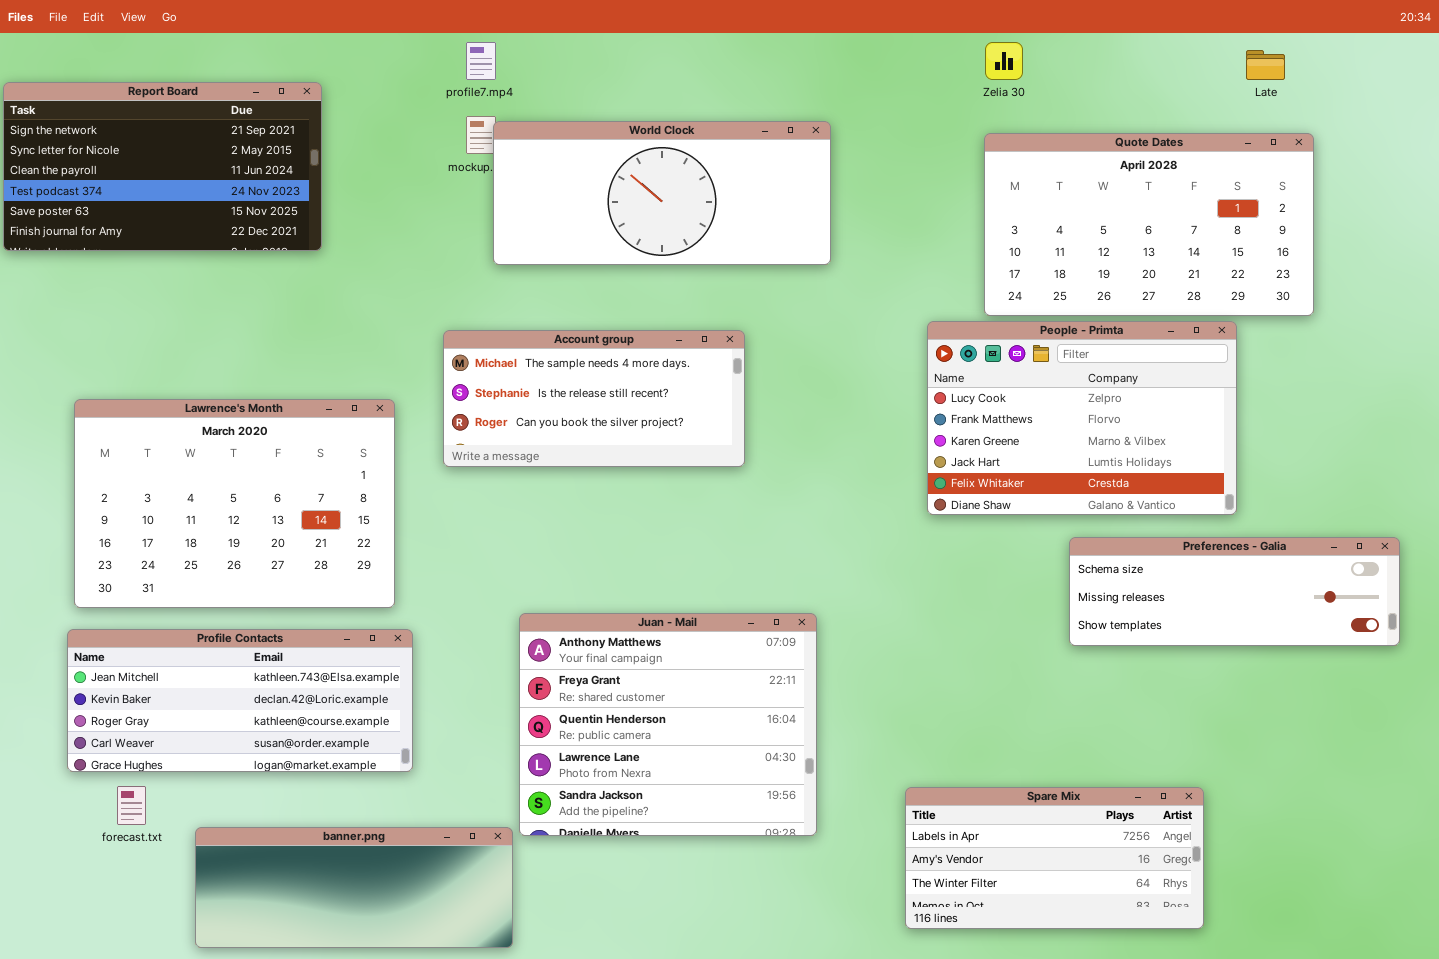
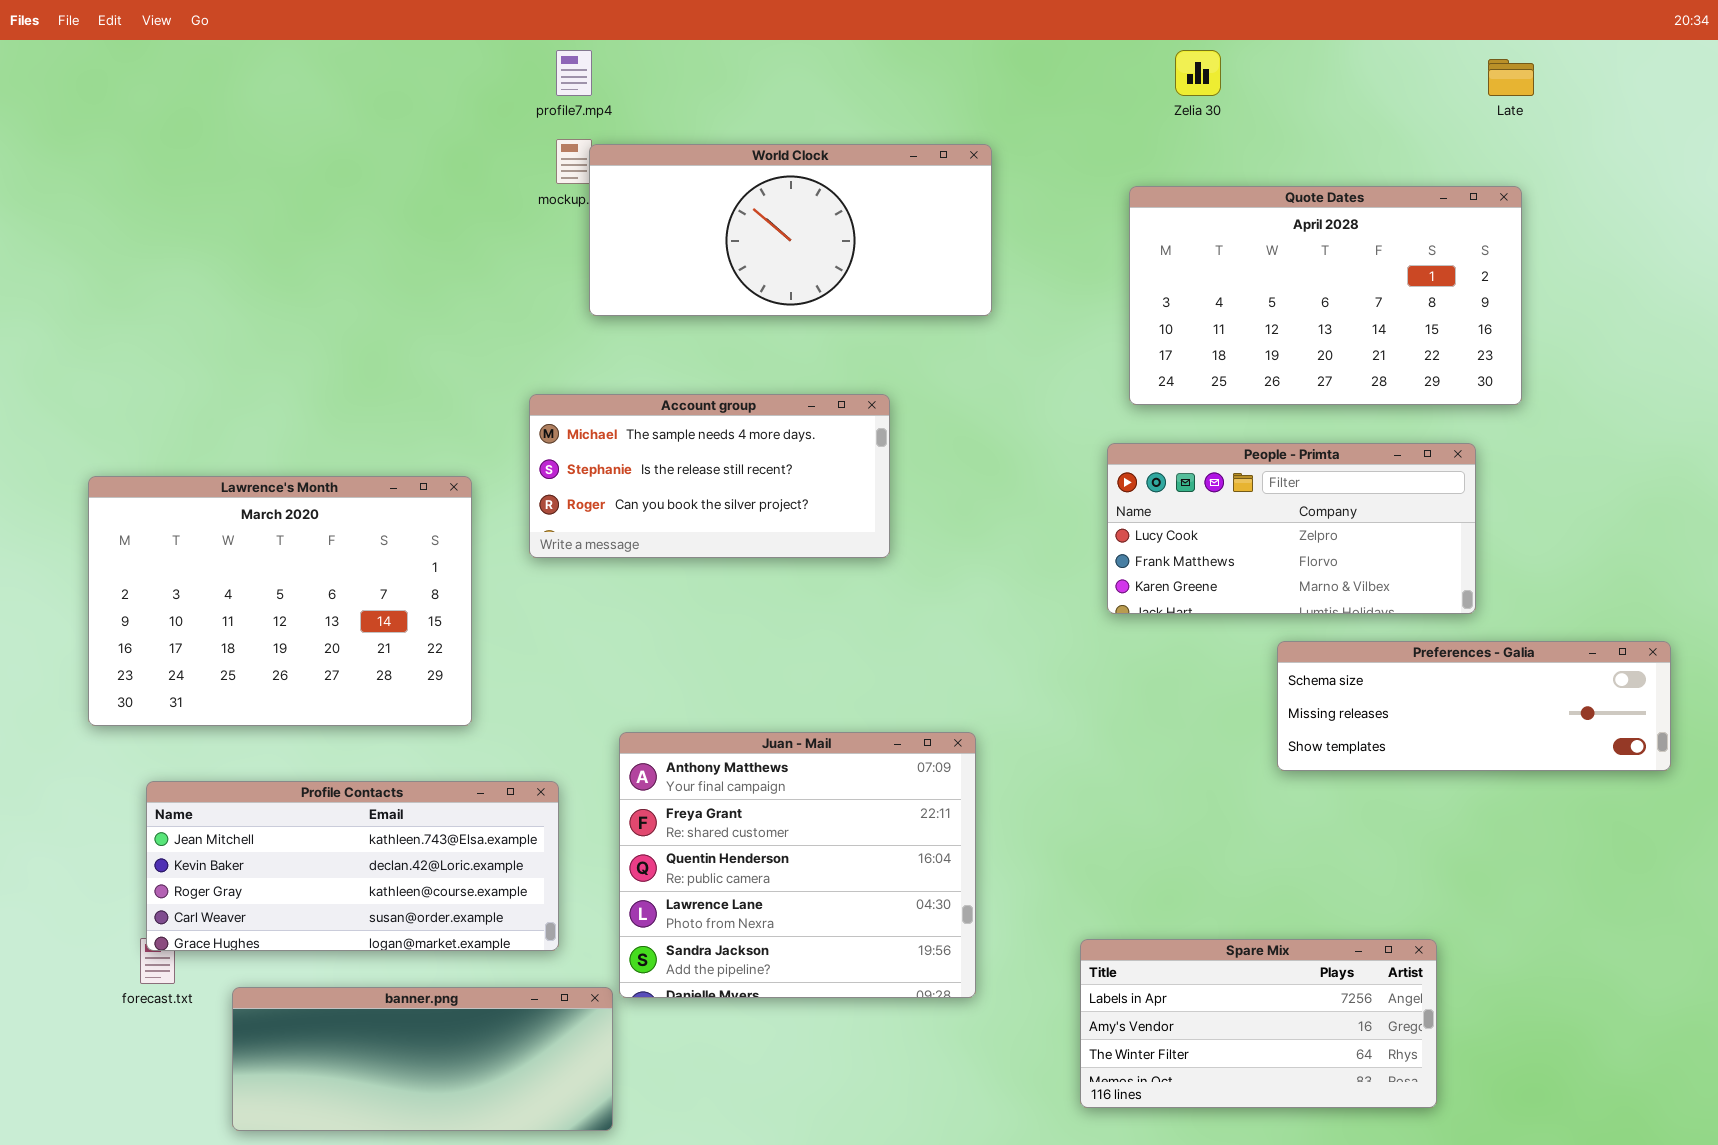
Report Board: [3,82,322,251] -> none, closed
Quote Dates: [984,133,1314,316] -> [1129,186,1522,405], moved
People - Primta: [927,321,1237,515] -> [1107,443,1476,614], resized
Profile Contacts: [67,629,413,772] -> [146,781,559,951], moved

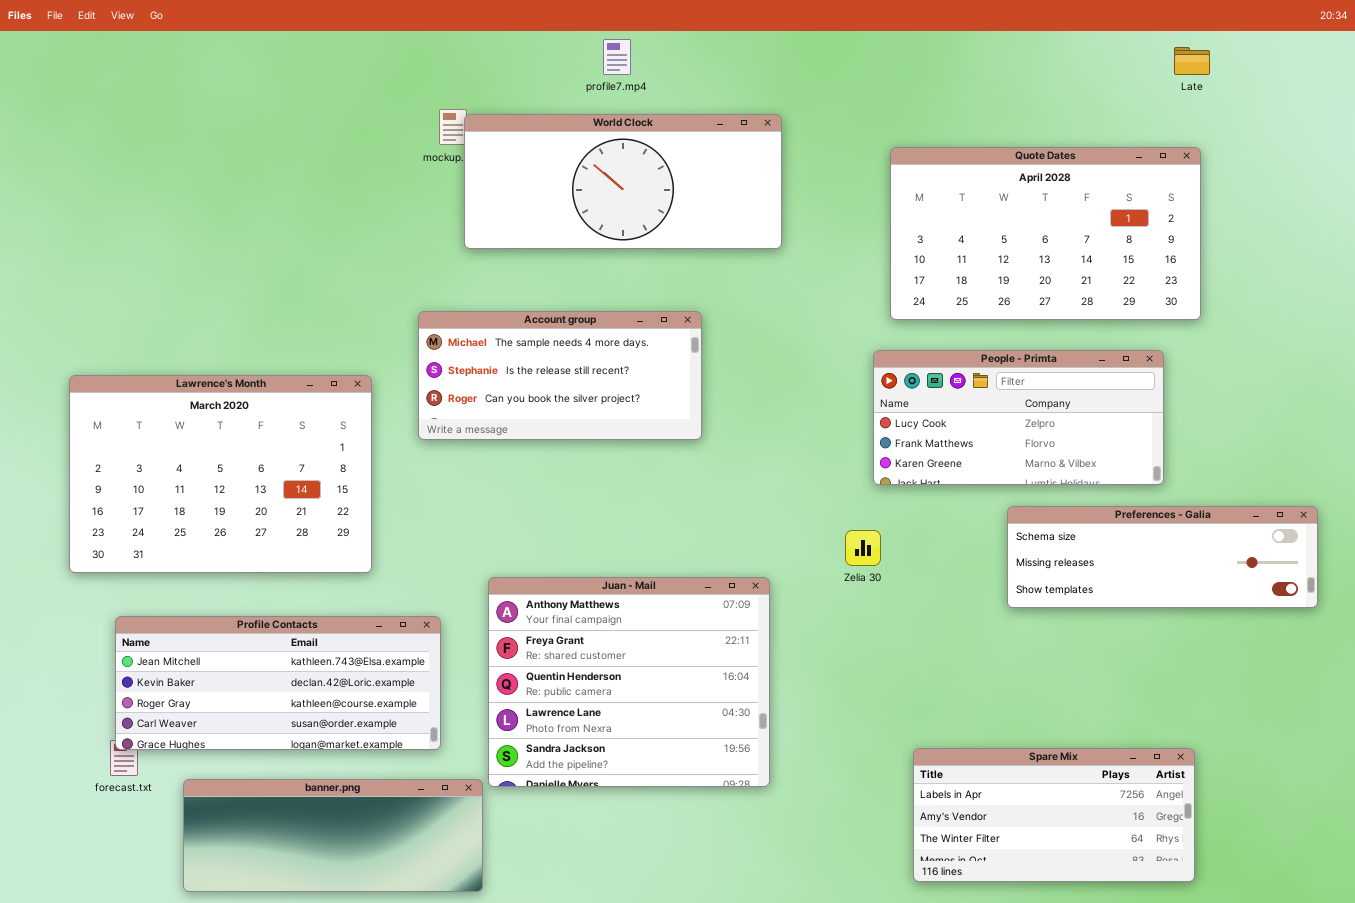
profile7.mp4: [556,50,592,96] -> [603,39,631,75], moved
Zelia 30: [1175,50,1221,96] -> [845,530,881,566], moved
Spare Mix: [1080,939,1437,1108] -> [913,748,1195,882], moved

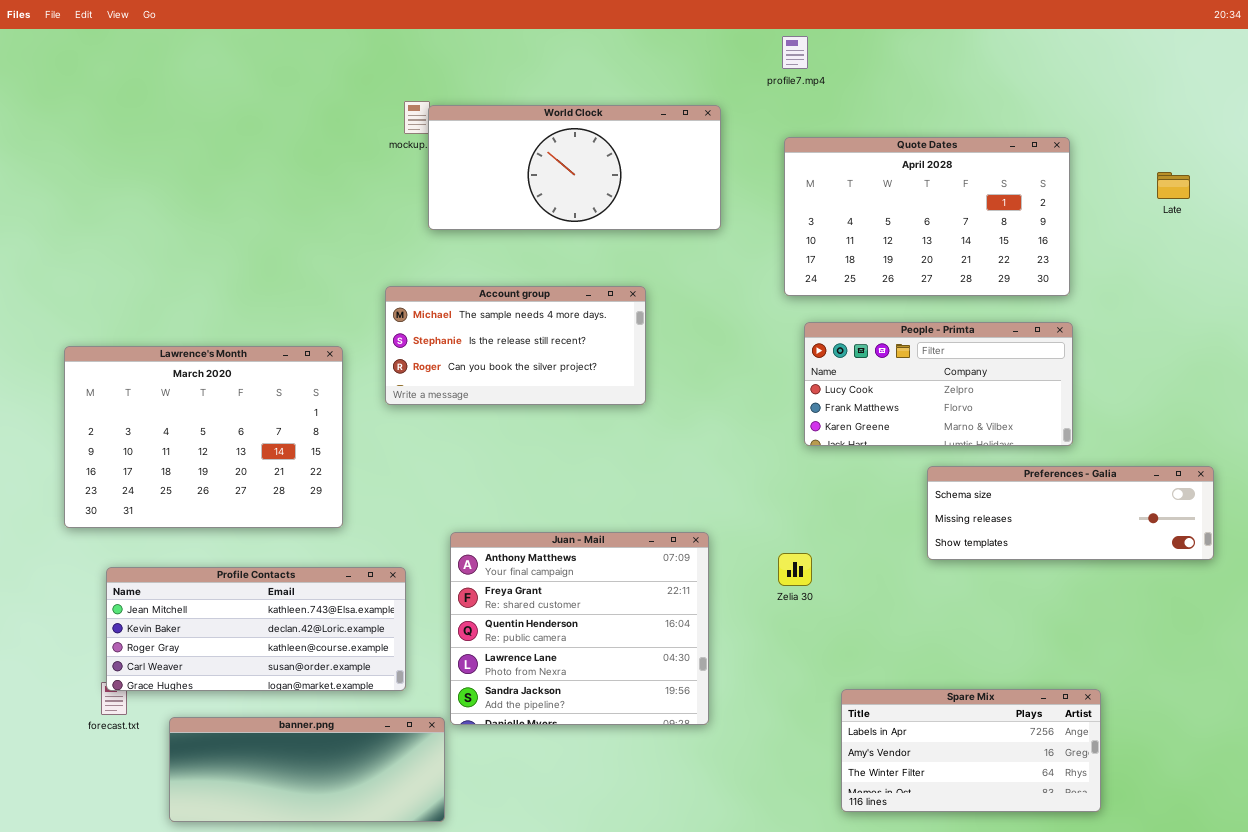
profile7.mp4: [603,39,631,75] -> [782,36,808,69], moved
Late: [1174,47,1210,75] -> [1157,172,1190,199], moved
Quote Dates: [890,147,1201,320] -> [784,137,1070,296], moved
Zelia 30: [845,530,881,566] -> [778,553,812,586], moved

